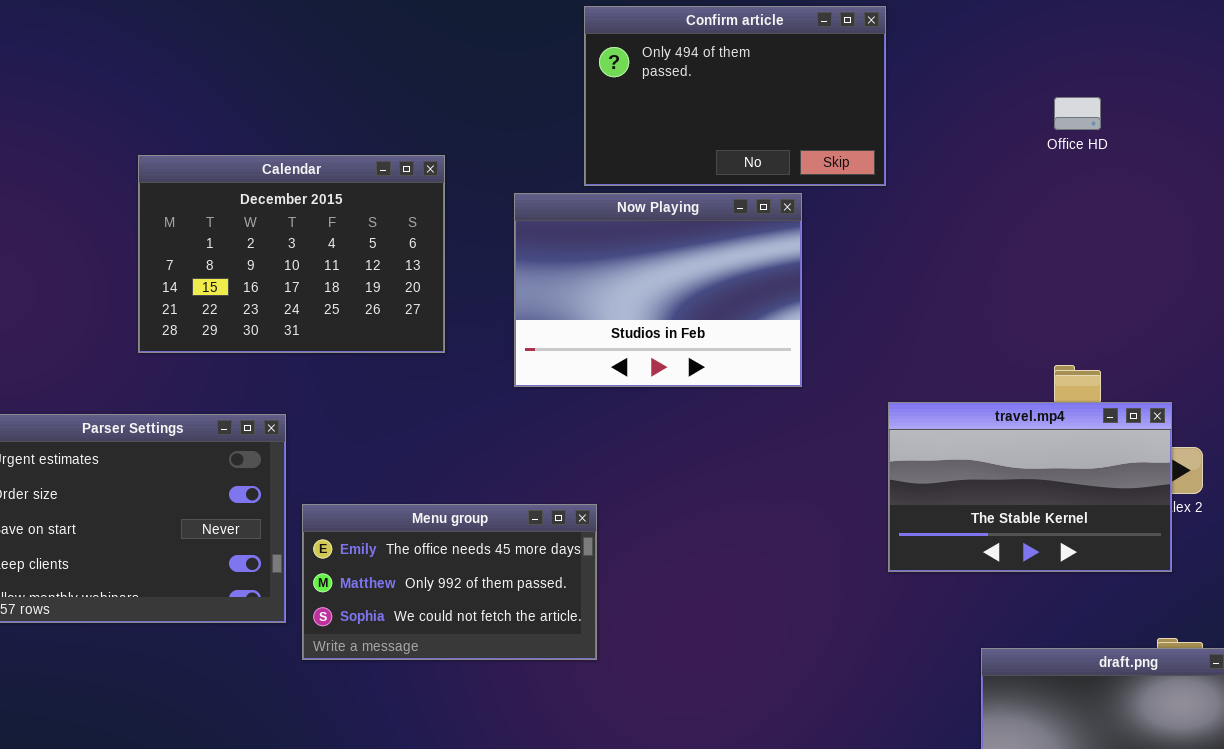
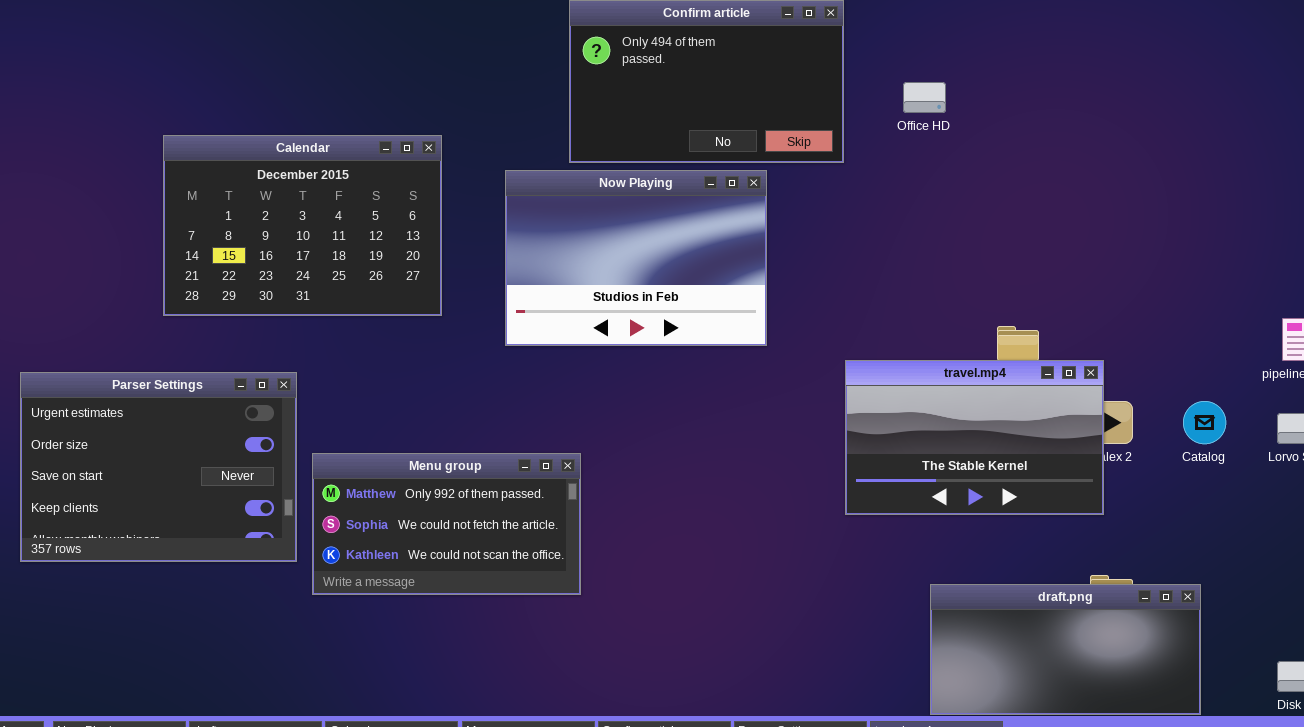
Office HD: [1054,97,1101,130] -> [903,82,946,113], moved
Menu group: [302,504,597,660] -> [312,453,581,595], scrolled down 1 row

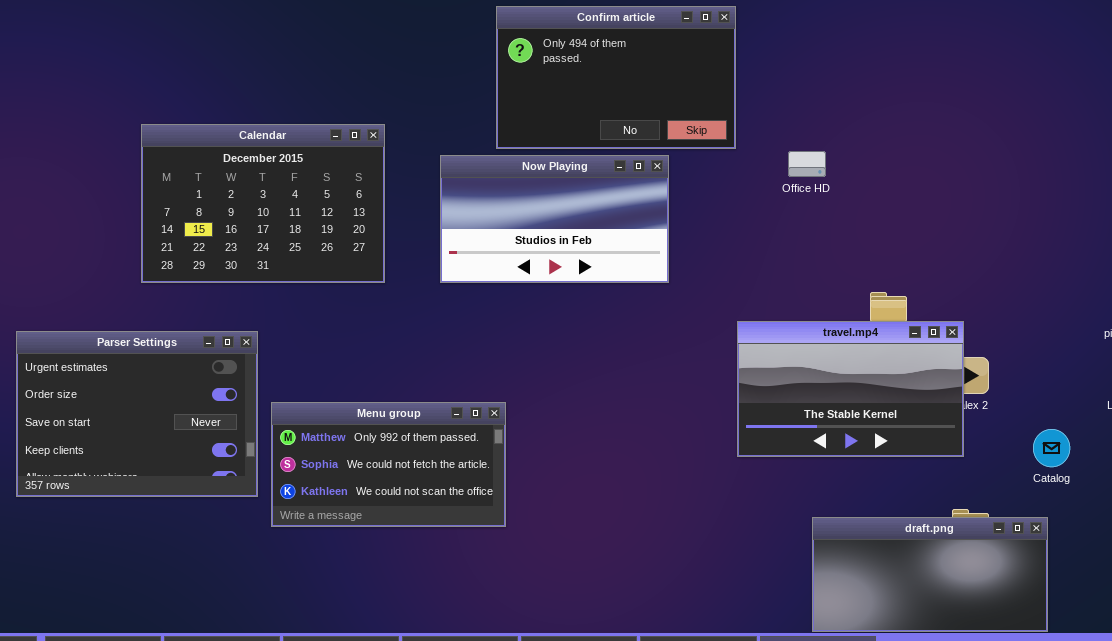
Office HD: [903,82,946,113] -> [788,151,826,177], moved
Now Playing: [505,170,767,346] -> [440,155,669,283], resized
Catalog: [1183,401,1226,444] -> [1033,429,1070,467], moved

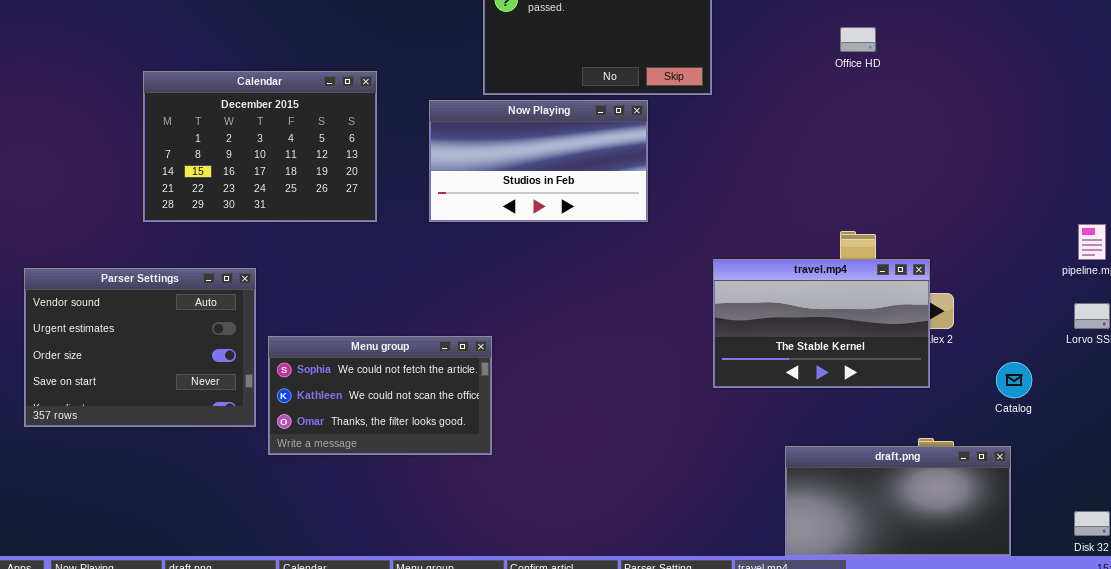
Office HD: [788,151,826,177] -> [840,27,876,52], moved
Parser Settings: [16,331,258,497] -> [24,268,256,427], scrolled up 1 row
Menu group: [271,402,506,527] -> [268,336,492,455], scrolled down 1 row

